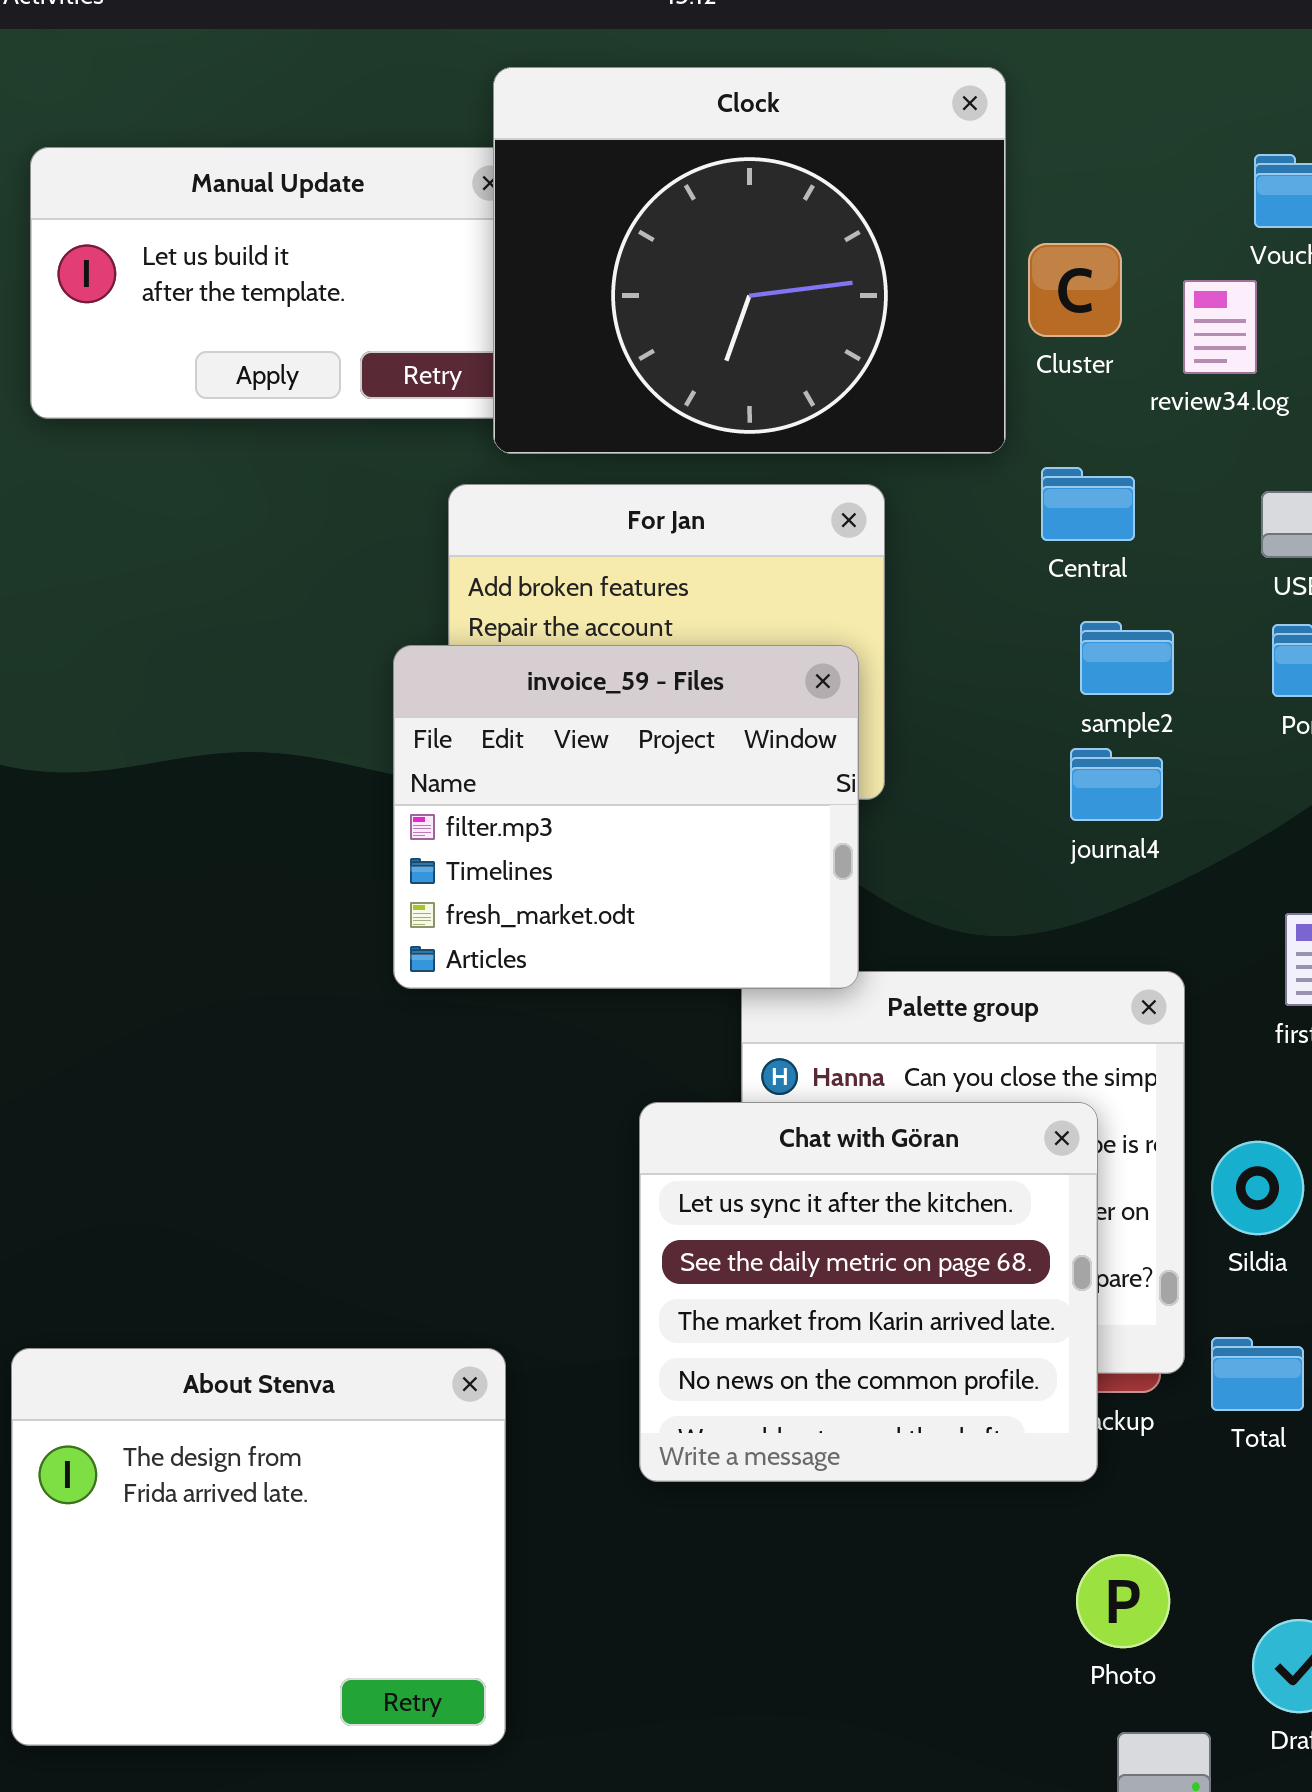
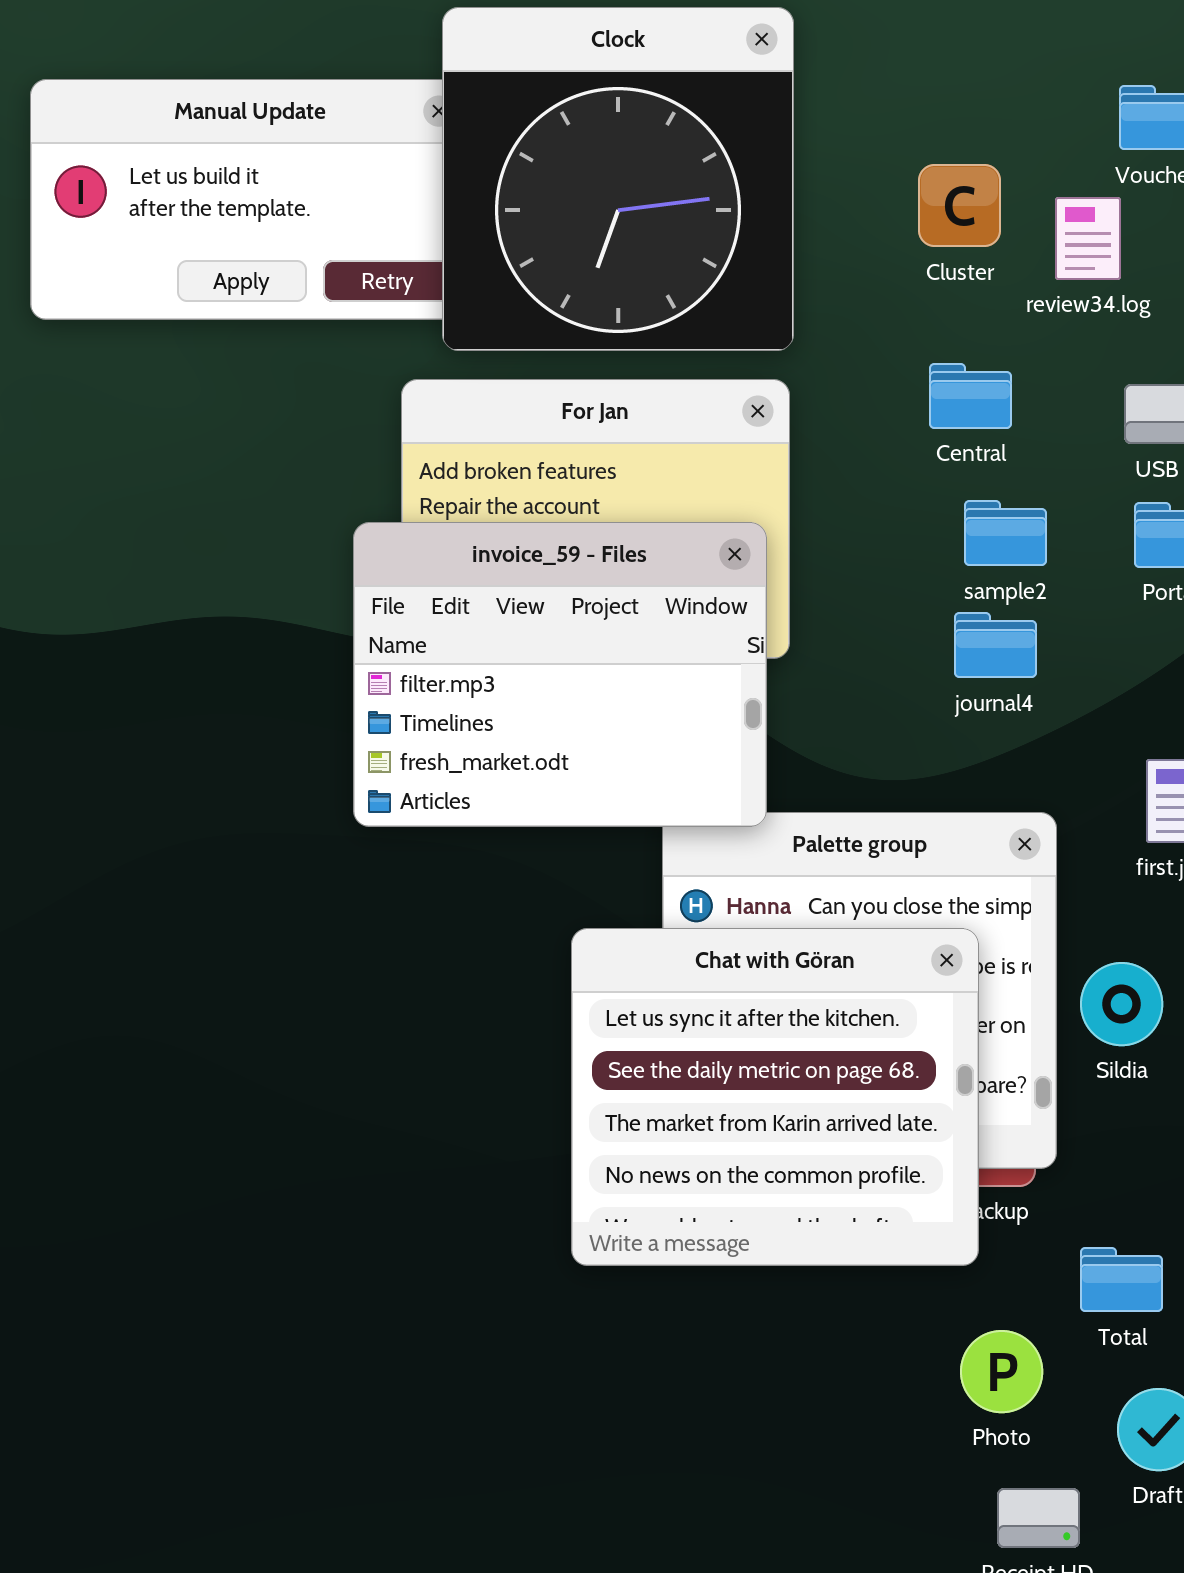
Clock: [493,67,1006,454] -> [442,7,794,351], resized
Total: [1211,1337,1304,1411] -> [1080,1247,1163,1312], moved
About Stenva: [11,1348,506,1746] -> none, closed

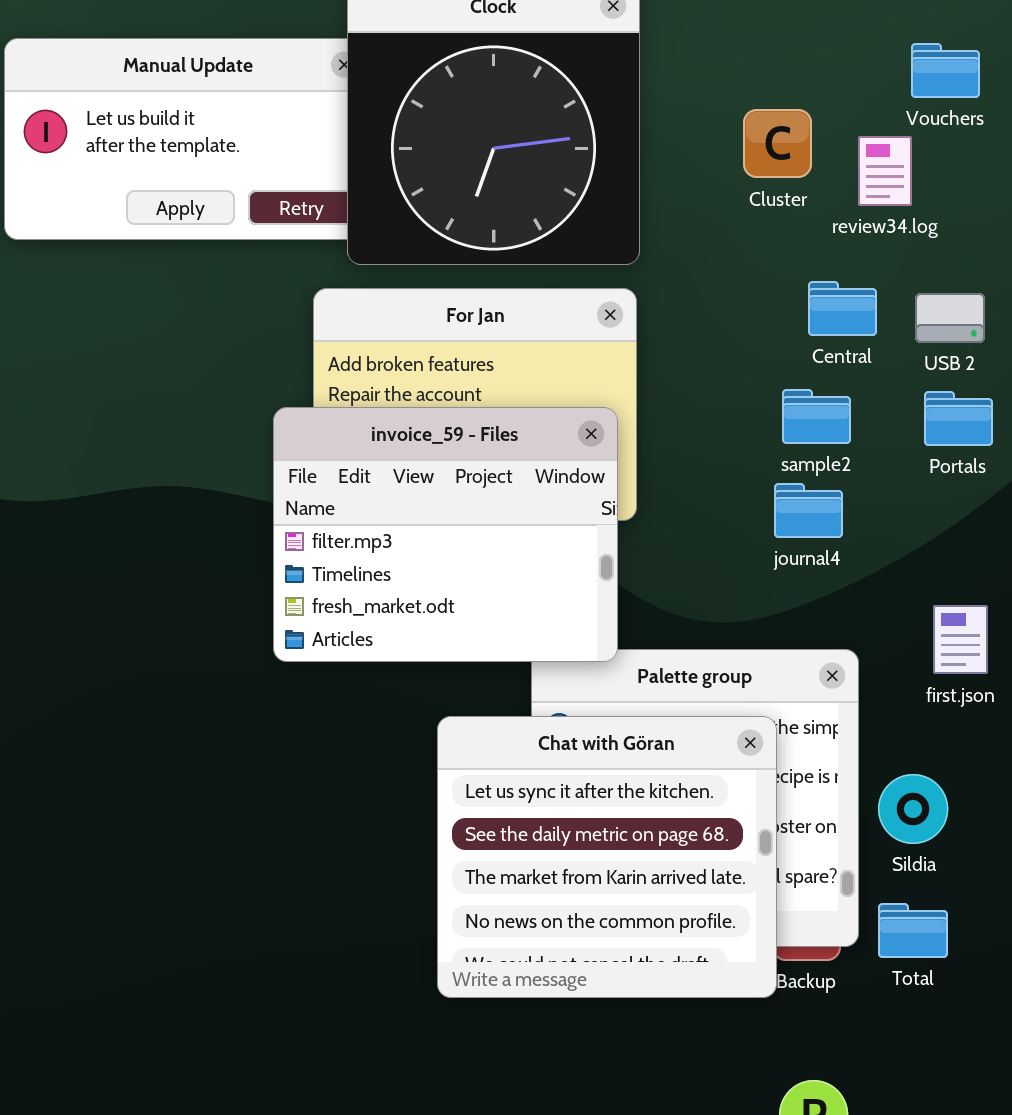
Central: [929,363,1012,429] -> [808,281,877,336], moved
Chat with Göran: [571,928,979,1266] -> [437,716,777,998], moved
Total: [1080,1247,1163,1312] -> [878,903,948,958], moved

